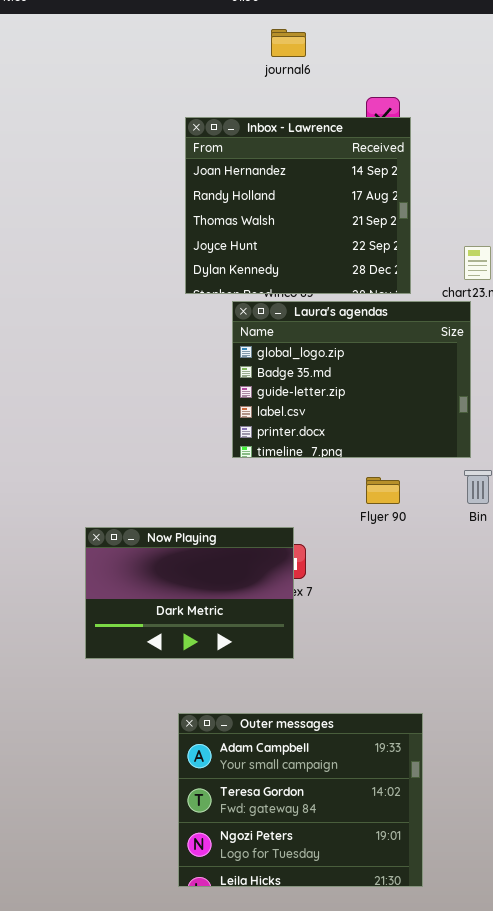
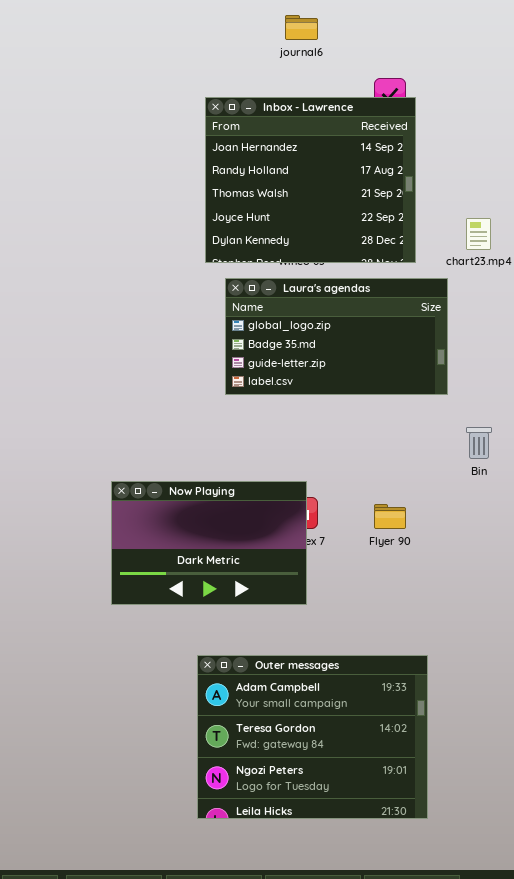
Laura's agendas: [232,301,471,458] -> [225,278,448,395], moved, resized
Flyer 90: [366,477,400,504] -> [374,504,406,529], moved

